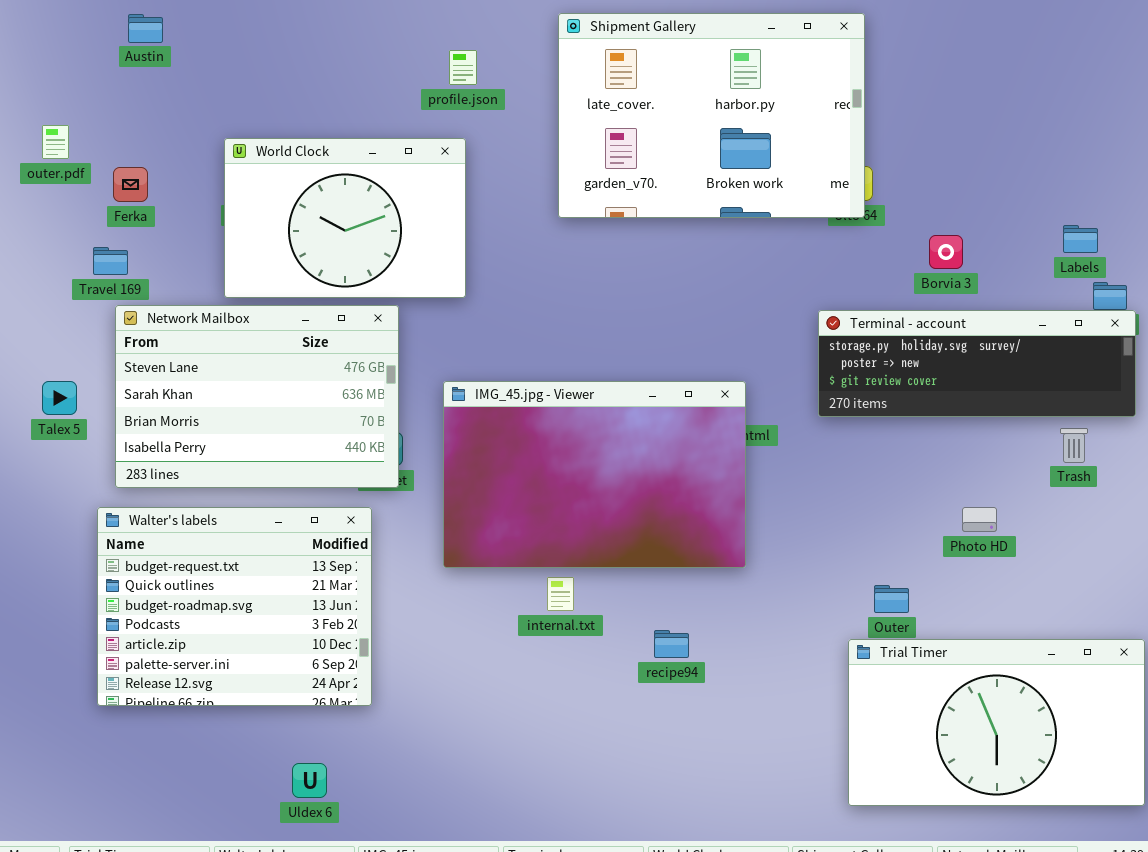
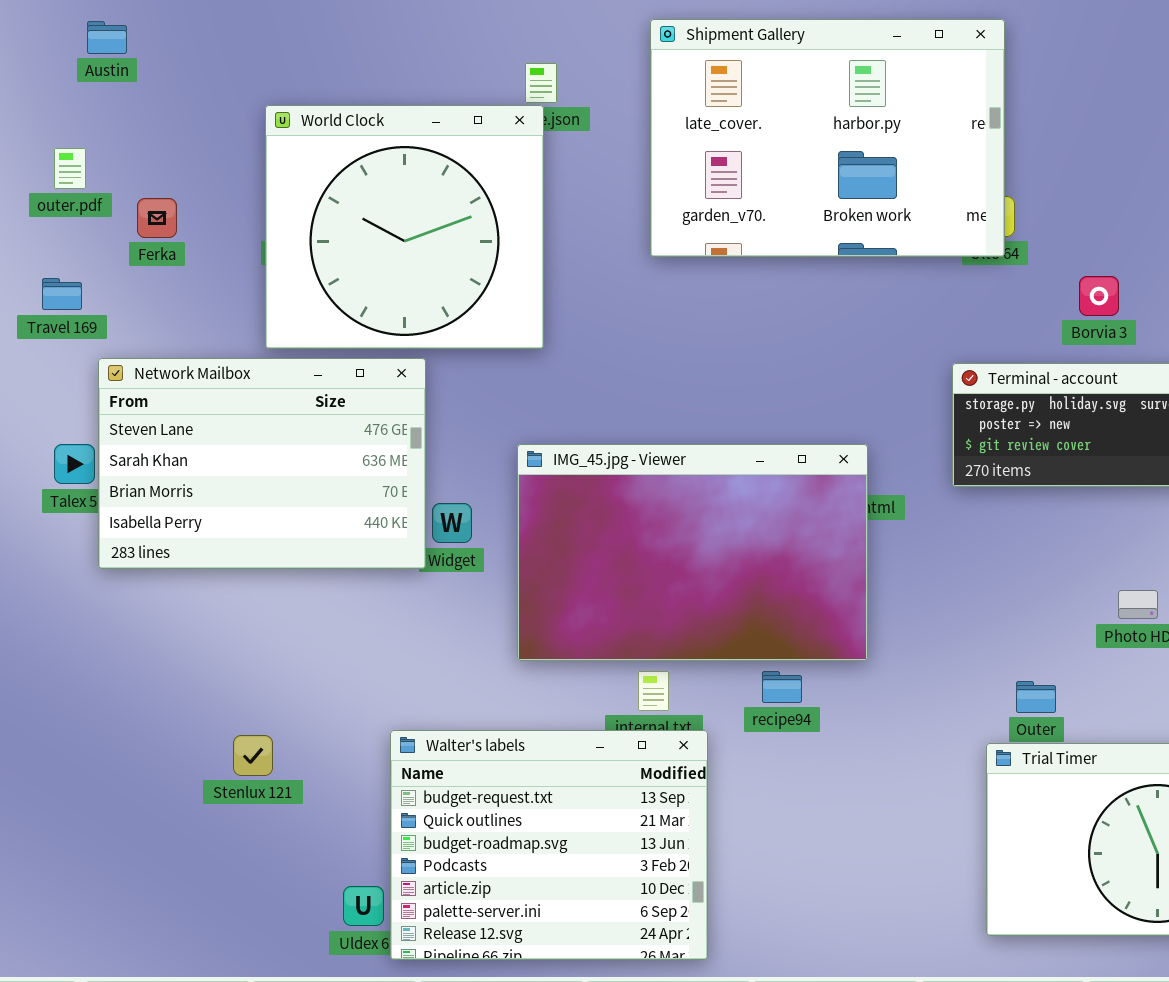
Austin: [128,14,163,43] -> [87,21,127,54], moved
World Clock: [224,138,466,298] -> [265,105,544,349], resized
Travel 169: [93,247,128,275] -> [42,278,82,310], moved
Network Mailbox: [115,305,399,488] -> [98,358,426,569], moved
Walter's labels: [97,507,372,706] -> [390,730,708,960], moved
recipe94: [654,630,689,658] -> [762,671,802,703], moved

